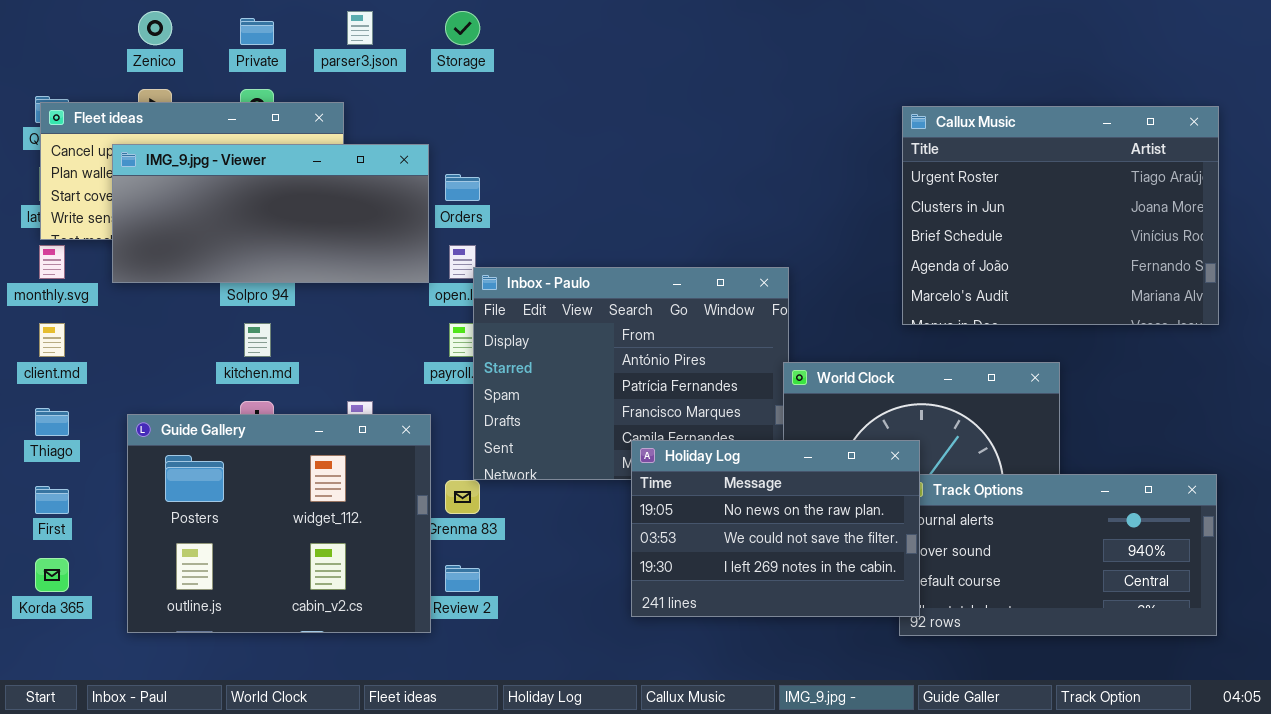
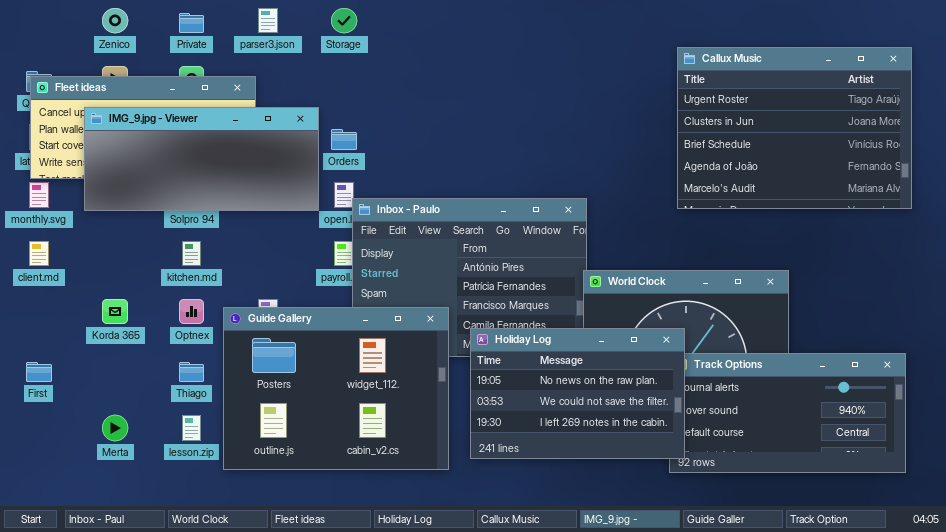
Callux Music: [902,106,1219,325] -> [677,47,912,209], moved
Thiago: [35,408,69,436] -> [179,362,204,382], moved
Guide Gallery: [127,414,431,633] -> [223,307,449,470], moved
Korda 365: [35,558,69,592] -> [102,299,128,324], moved

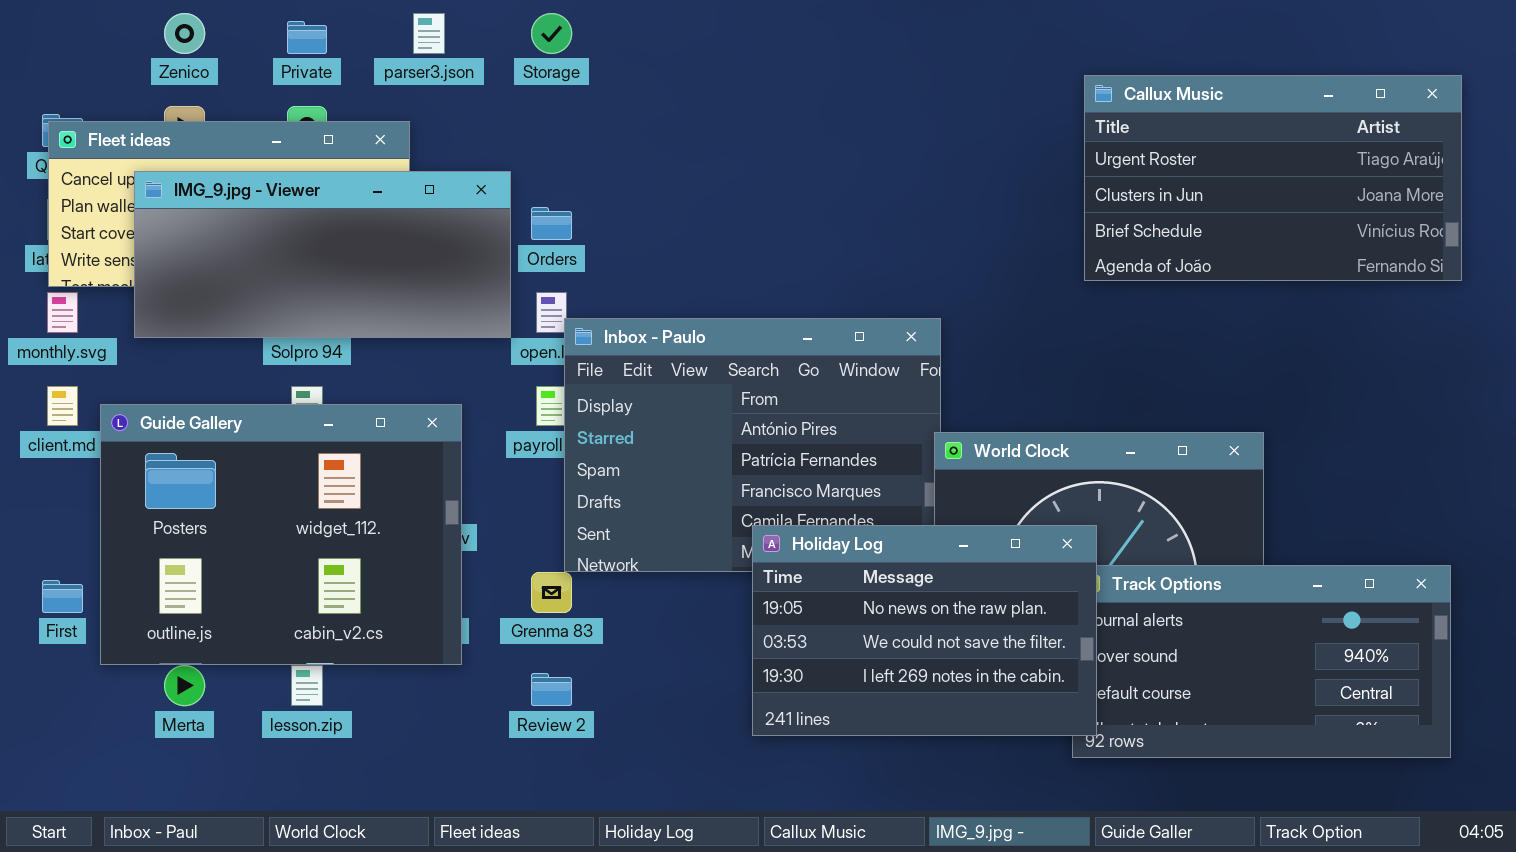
Callux Music: [677,47,912,209] -> [1084,75,1462,281], resized
Guide Gallery: [223,307,449,470] -> [100,404,462,665], moved

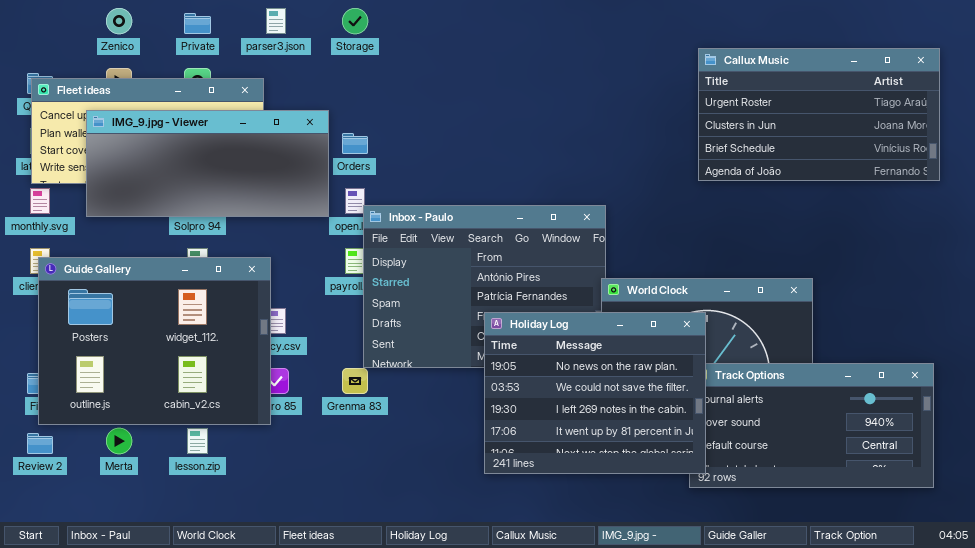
Guide Gallery: [100,404,462,665] -> [38,257,271,425], moved
Holiday Log: [752,525,1097,736] -> [484,312,706,474], resized
Review 2: [531,673,572,706] -> [27,433,53,454], moved

